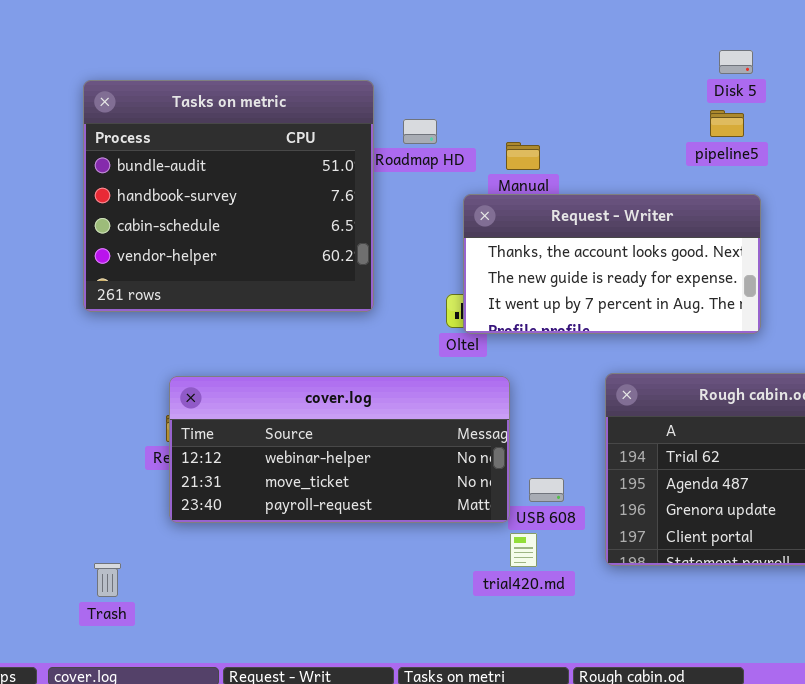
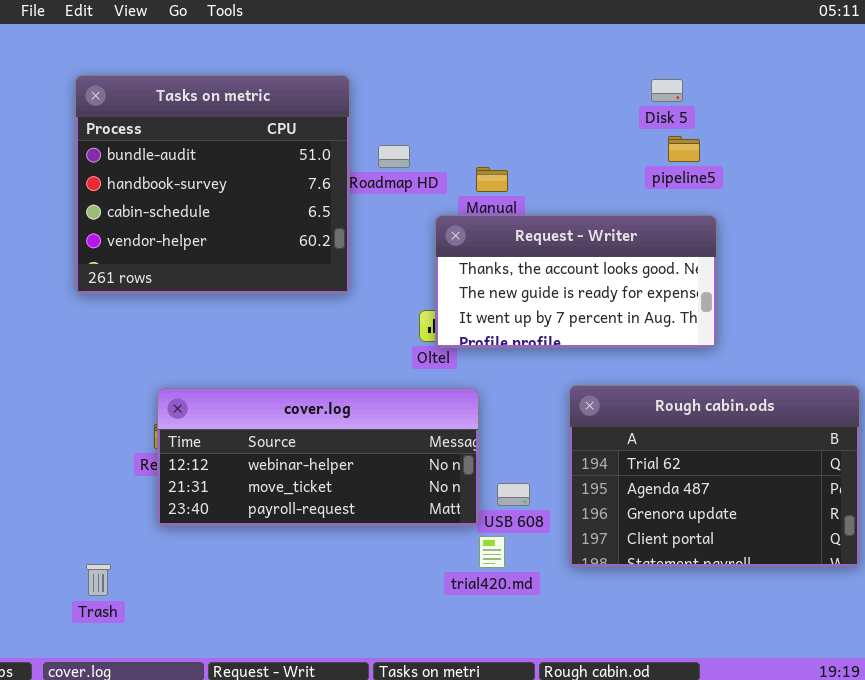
Disk 5: [719,50,753,74] -> [651,79,683,102], moved
Tasks on metric: [83,80,374,312] -> [75,75,350,294], moved

